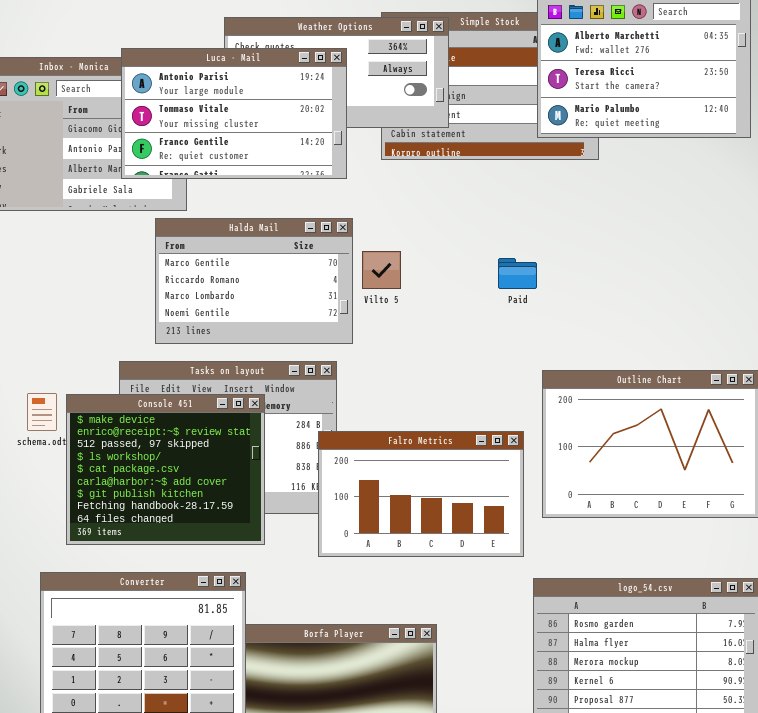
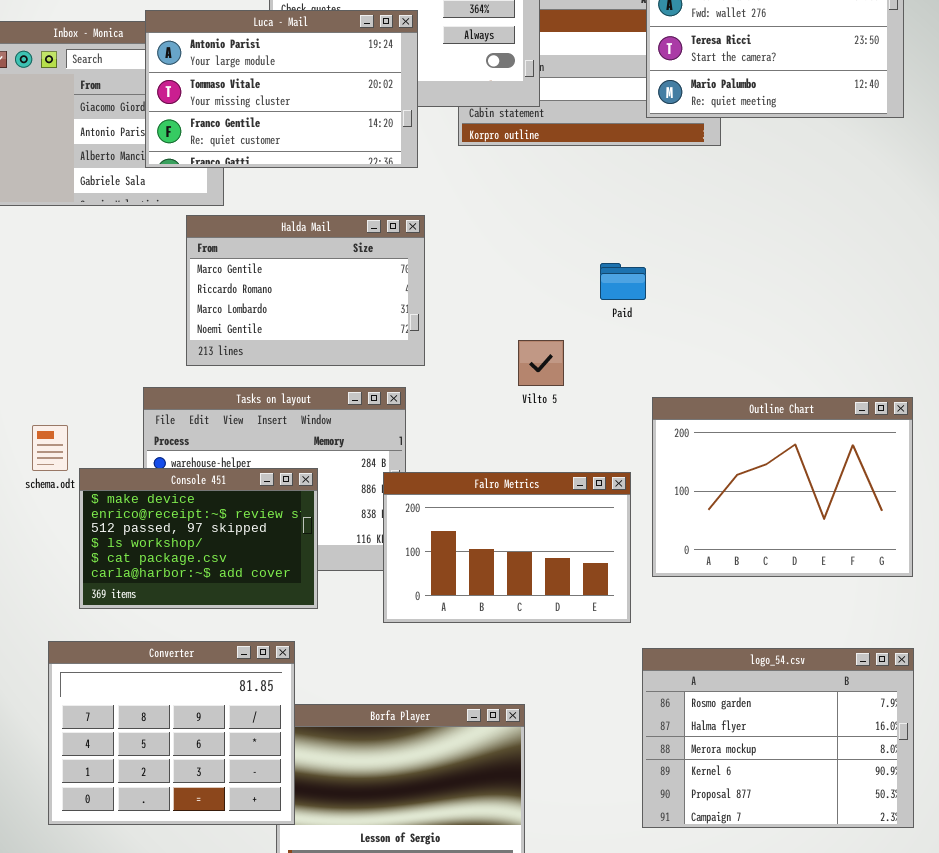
Vilto 5: [362,251,401,289] -> [518,340,564,386], moved
Console 451: [66,394,265,545] -> [79,468,318,609], resized

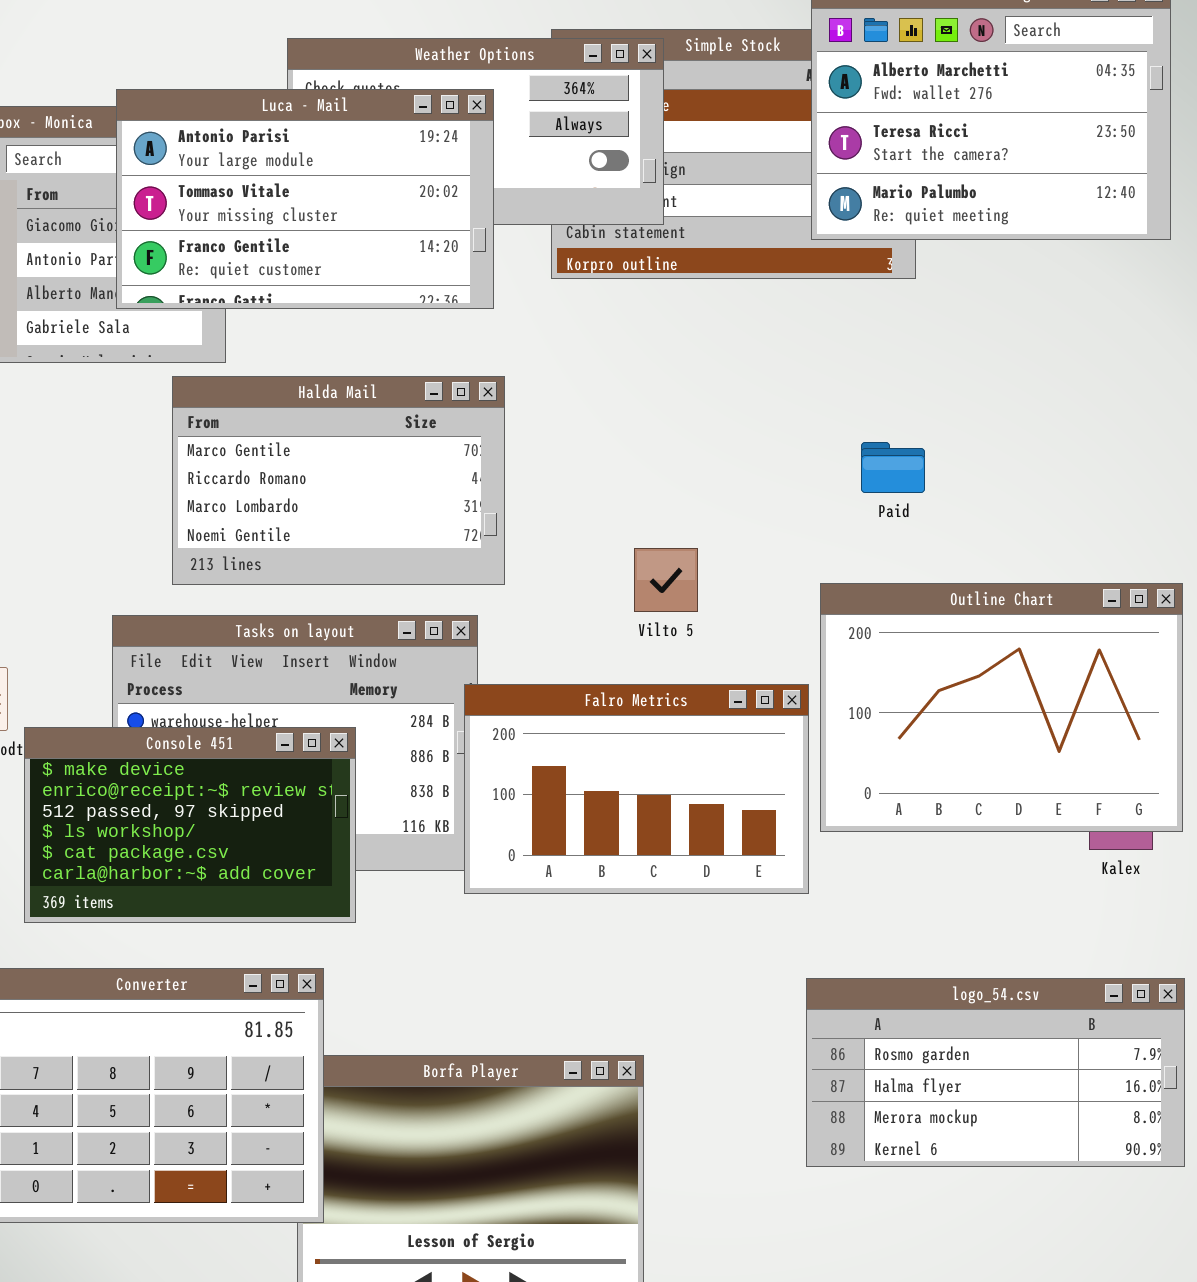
Paid: [600,263,646,300] -> [861,442,925,493], moved
Outline Chart: [652,397,913,577] -> [820,583,1183,832], moved
Falro Metrics: [383,472,631,623] -> [464,684,809,894], moved
logo_54.csv: [642,648,914,828] -> [806,978,1185,1167], resized

